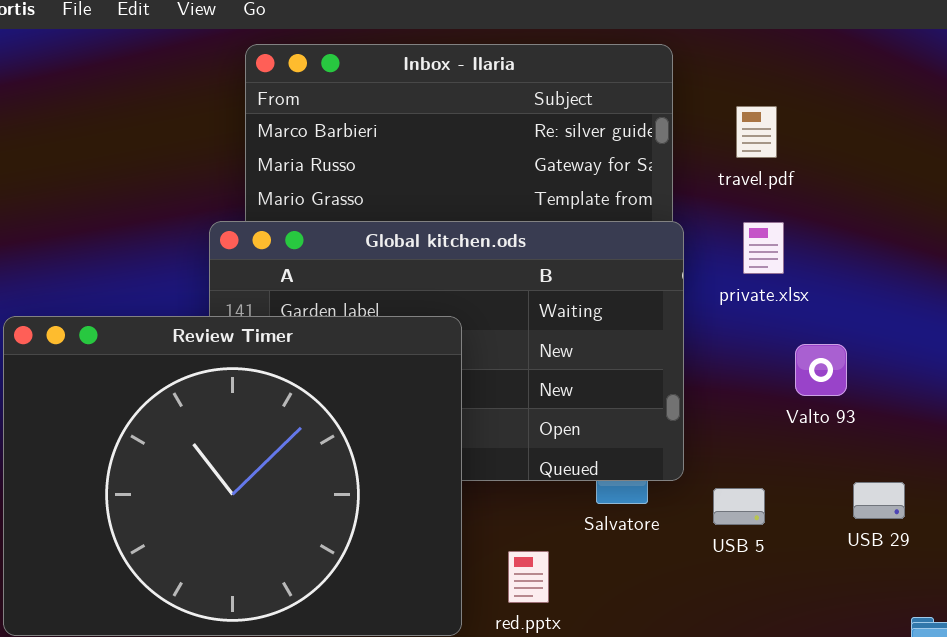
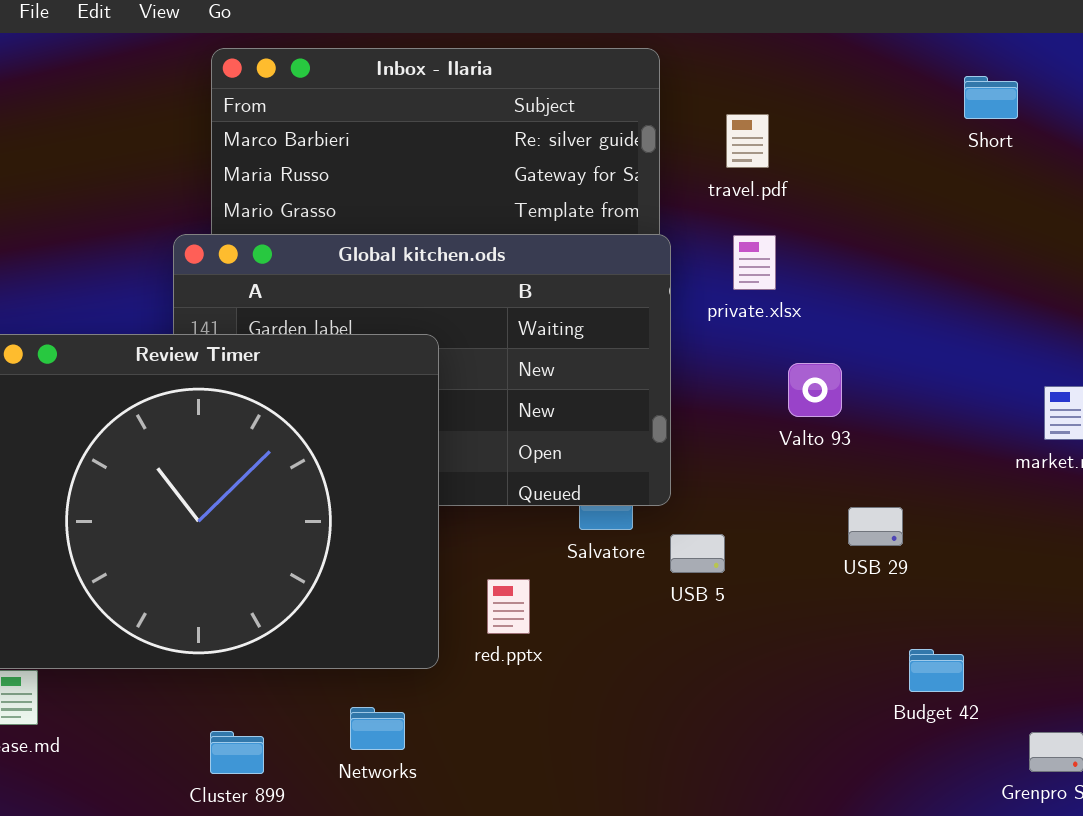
USB 5: [713,488,765,525] -> [670,534,725,573], moved

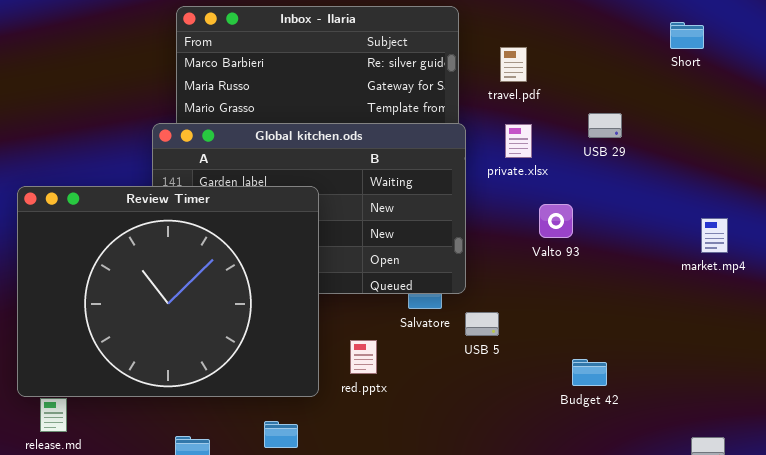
Short: [964,76,1018,119] -> [670,22,704,49], moved
USB 29: [848,507,903,546] -> [588,113,622,138], moved
Budget 42: [909,649,964,692] -> [572,359,607,386], moved

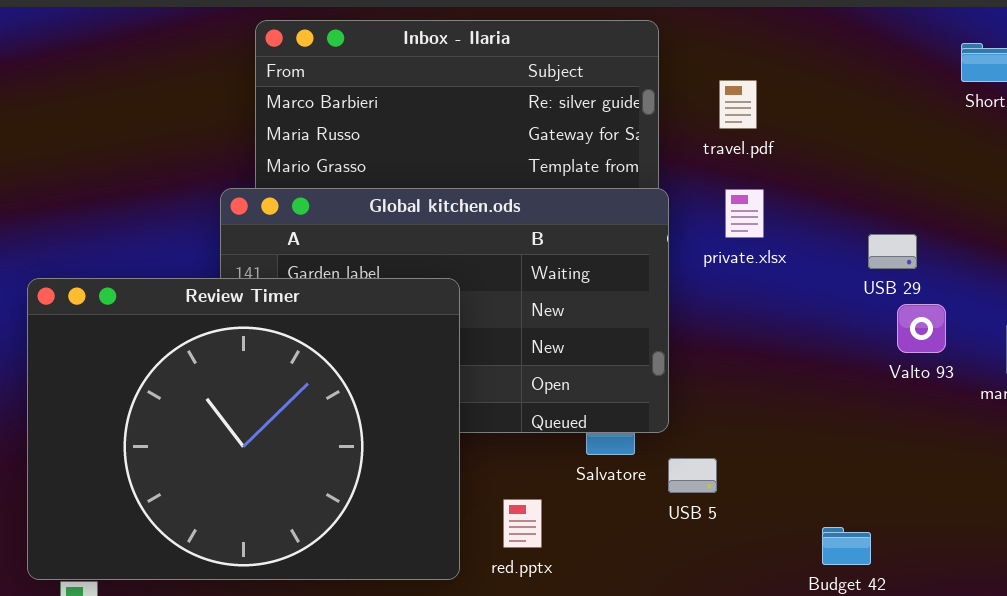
USB 29: [588,113,622,138] -> [868,234,917,269], moved
Valto 93: [539,204,573,238] -> [897,304,946,353], moved

